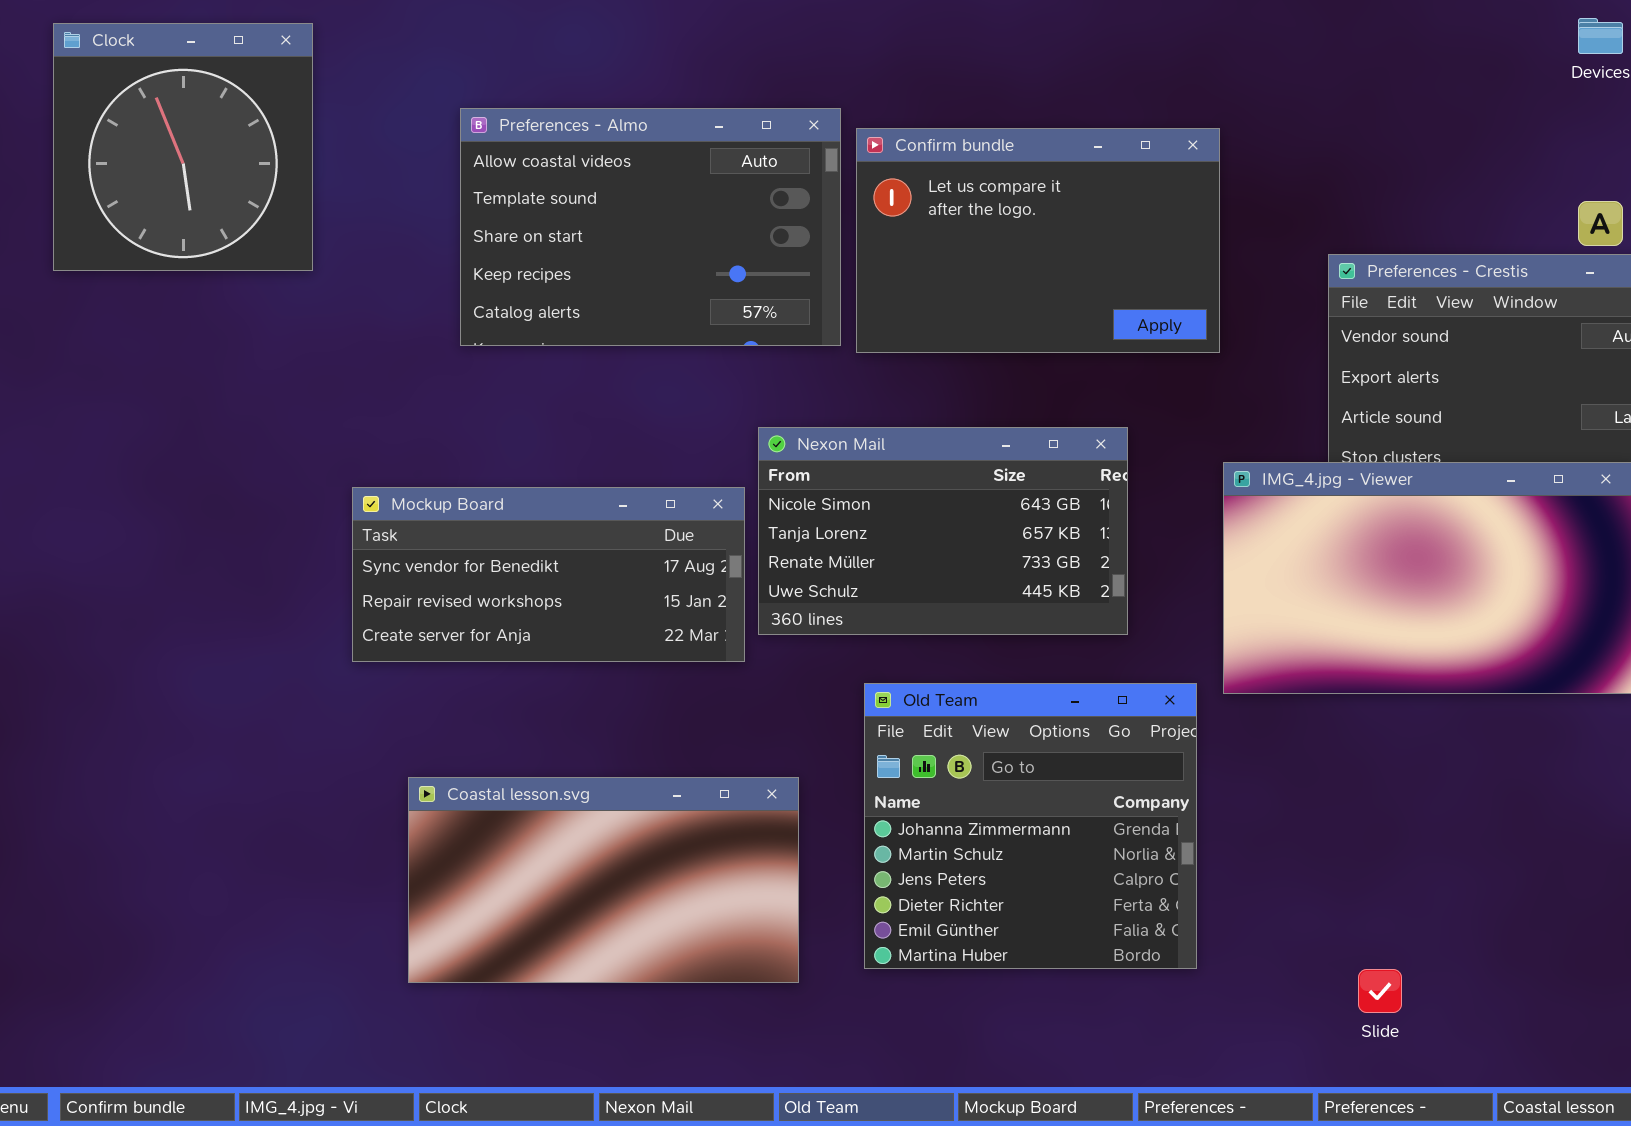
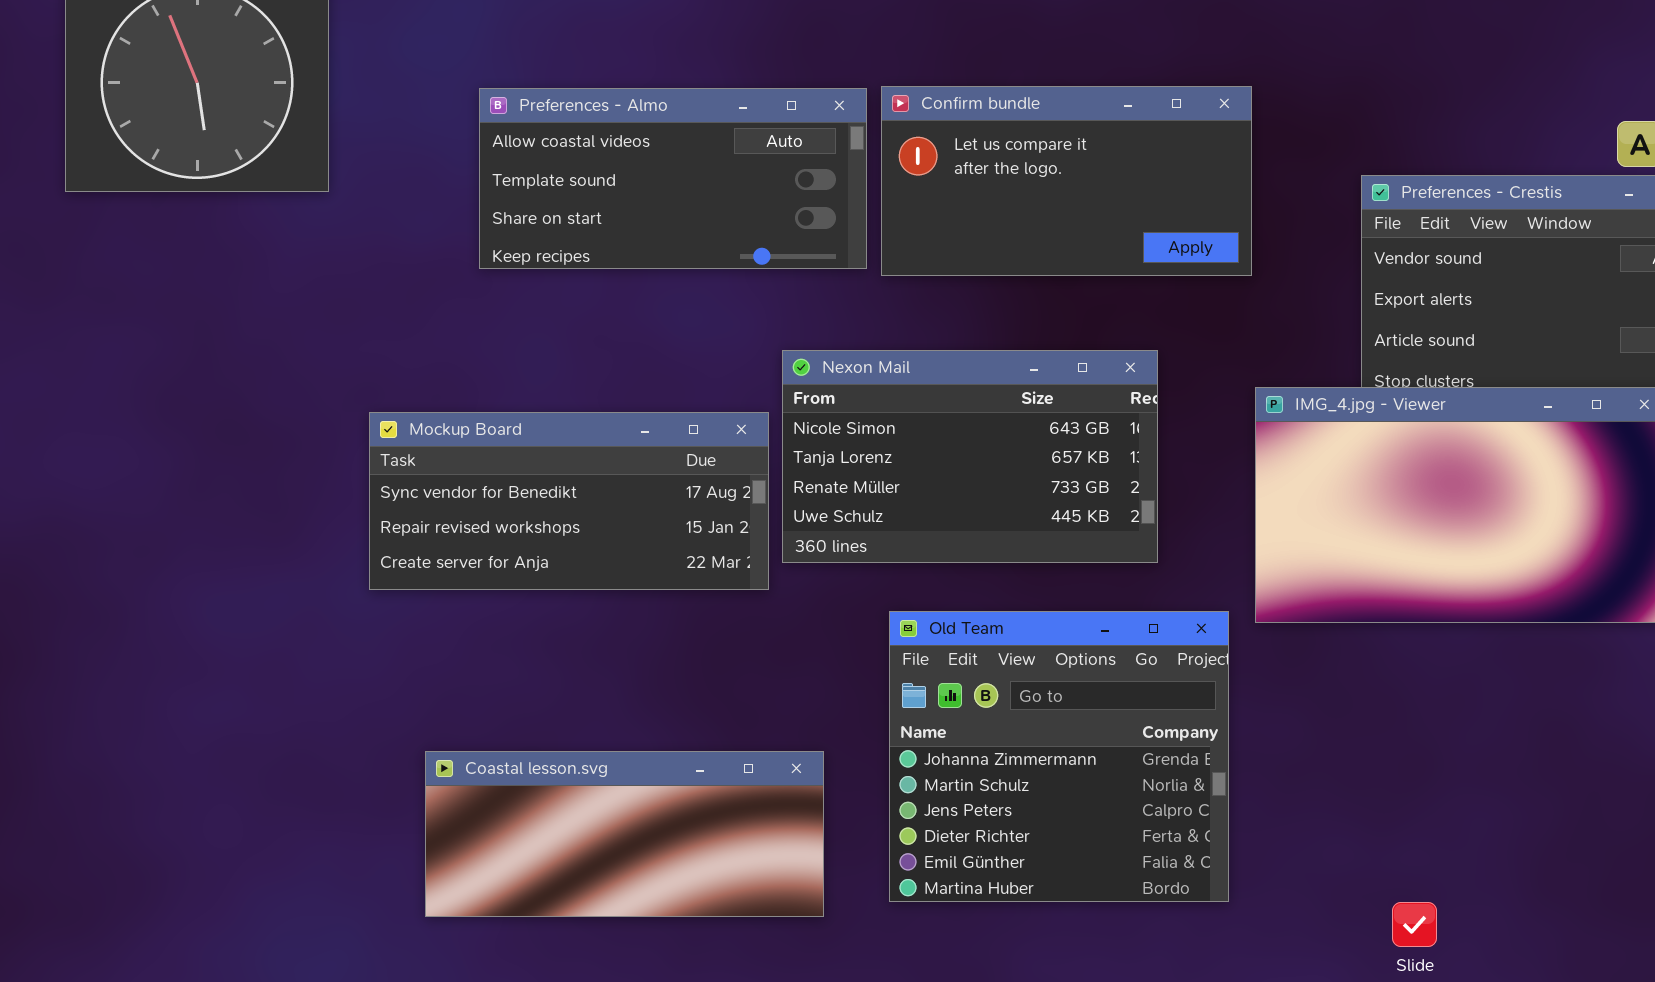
Preferences - Almo: [460,108,841,346] -> [479,88,867,269], resized
Confirm bundle: [856,128,1220,353] -> [881,86,1252,276], resized
Coastal lesson.svg: [408,777,799,983] -> [425,751,824,917], resized

